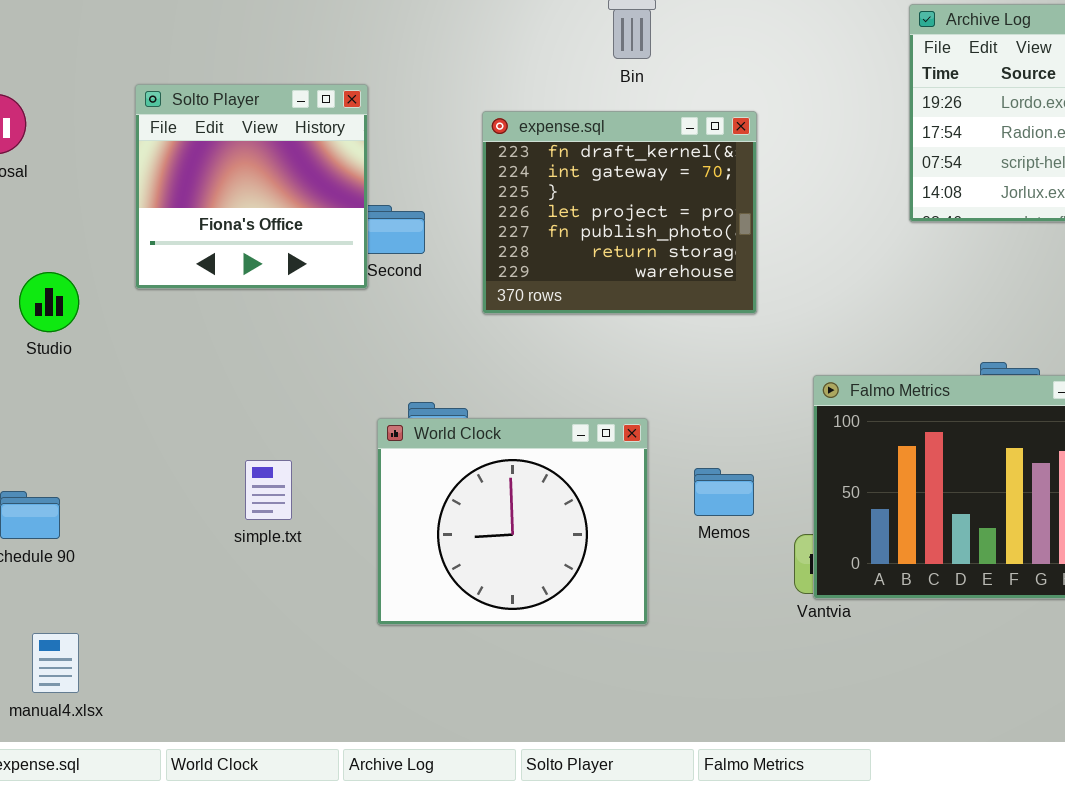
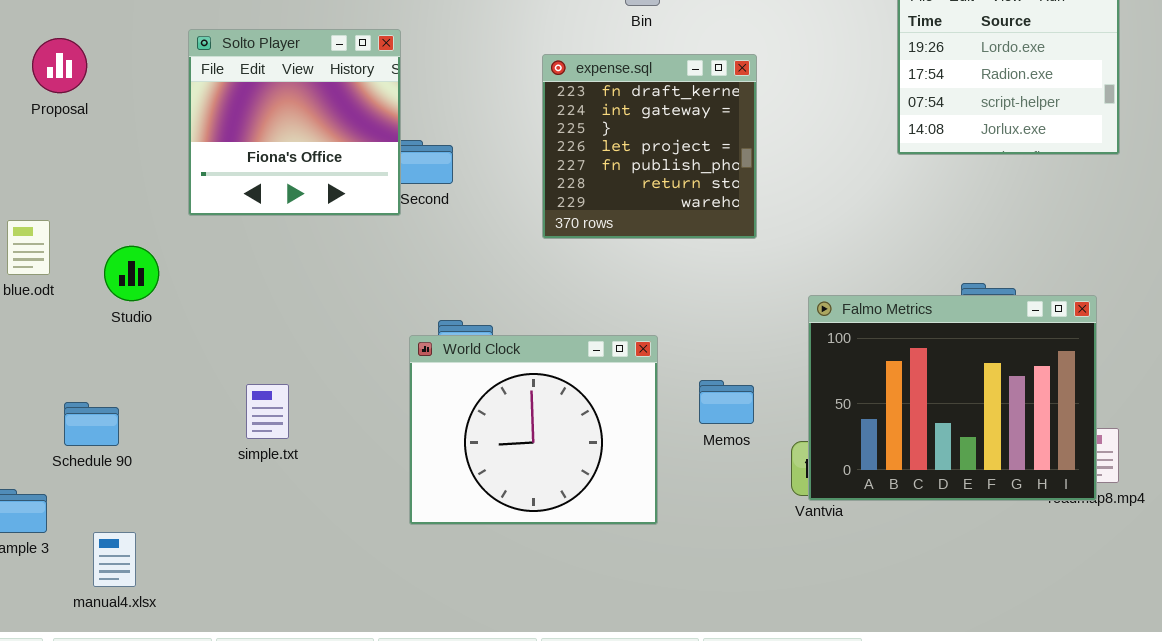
expense.sql: [482,111,757,314] -> [542,54,757,239], resized
Studio: [19,272,79,332] -> [104,246,159,301], moved
simple.txt: [245,460,292,520] -> [246,384,289,439], moved

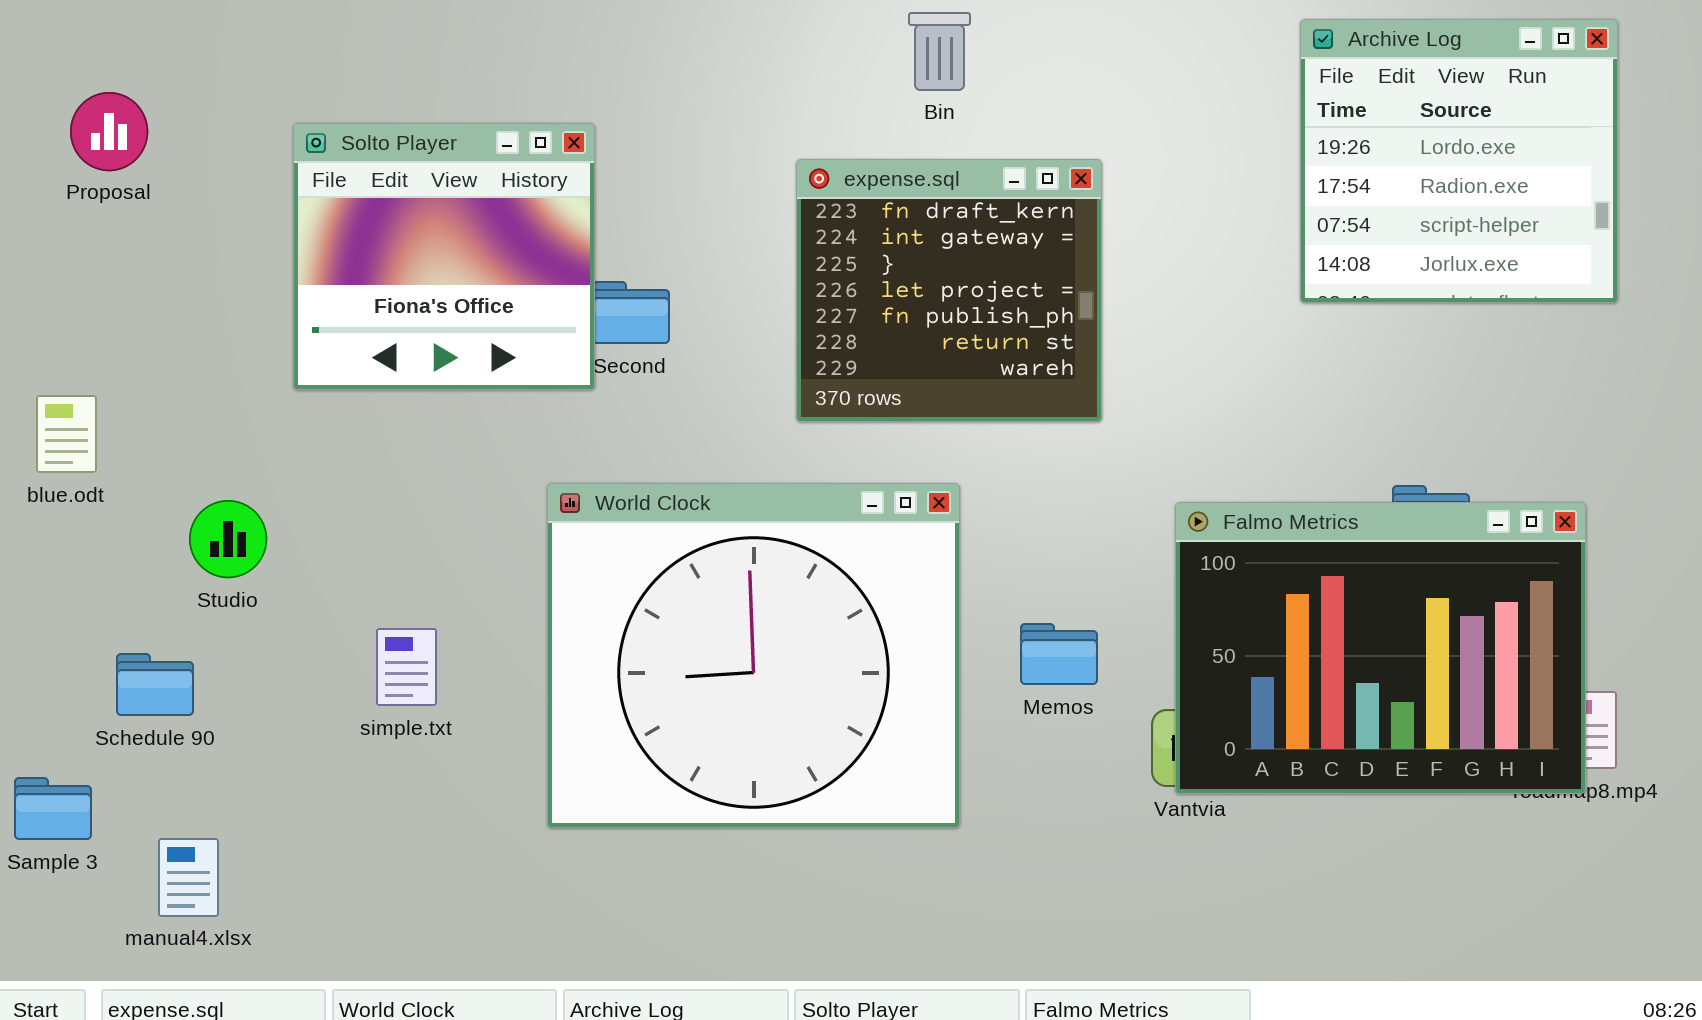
Proposal: [32,38,87,93] -> [70,92,148,171], moved
Studio: [104,246,159,301] -> [189,500,267,578], moved
World Clock: [409,335,658,525] -> [547,483,960,828], resized

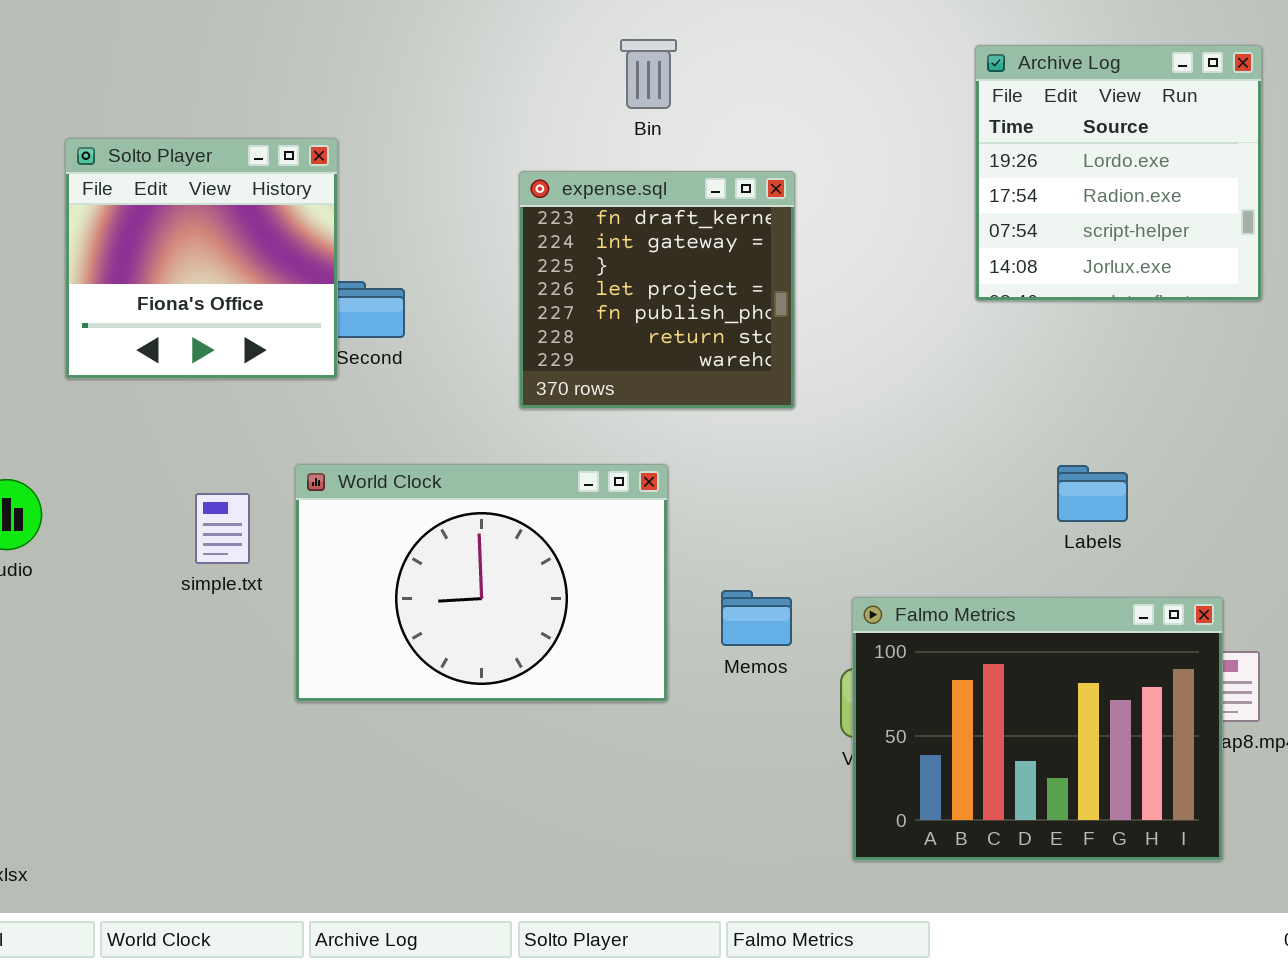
World Clock: [547,483,960,828] -> [295,464,668,702], resized
Falmo Metrics: [1175,502,1586,794] -> [852,597,1223,861], moved
simple.txt: [376,628,437,706] -> [195,493,250,564], moved

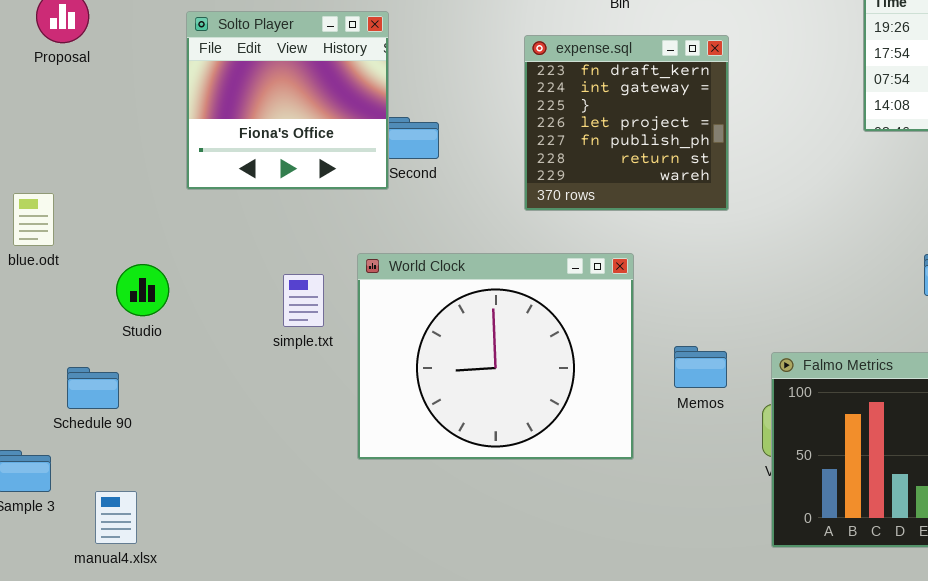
World Clock: [295,464,668,702] -> [357,253,634,460], resized

